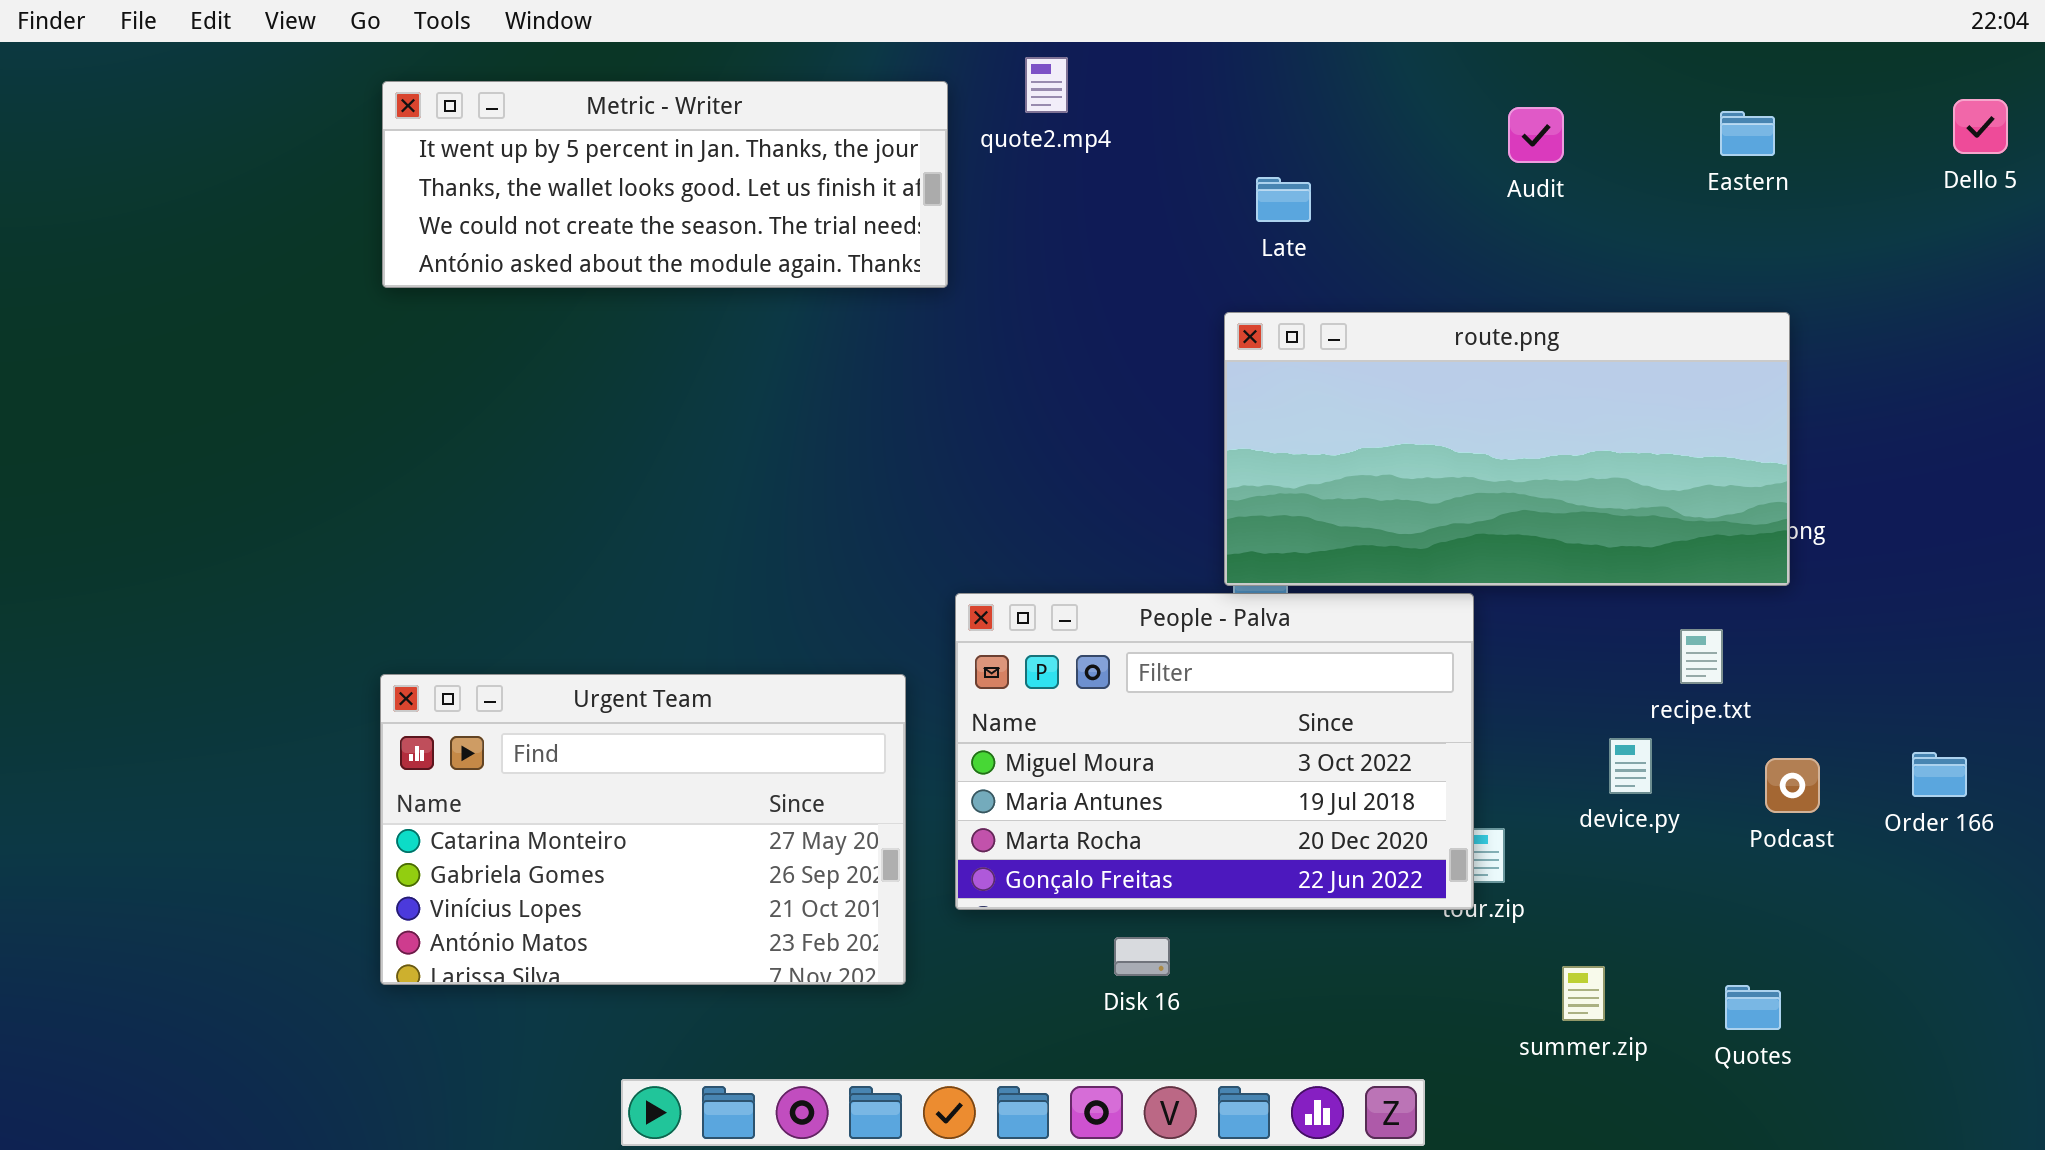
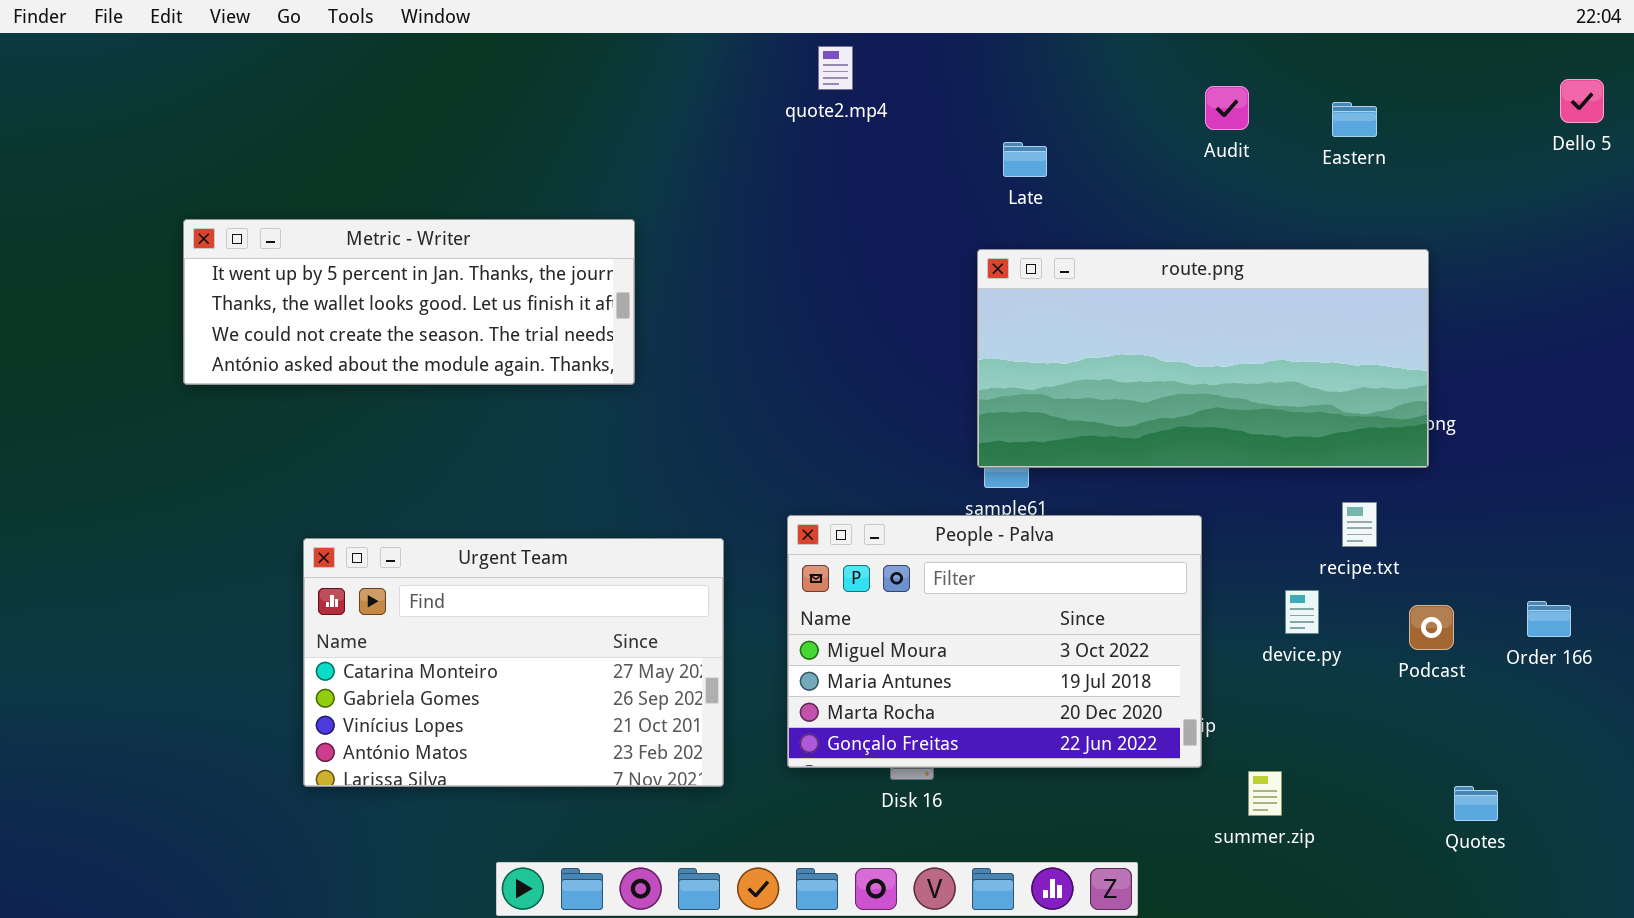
Metric - Writer: [382,81,948,288] -> [183,219,635,385], moved
Eastern: [1720,111,1775,156] -> [1332,102,1377,137], moved
People - Palva: [955,593,1474,910] -> [787,515,1202,768], moved
Quotes: [1725,985,1781,1030] -> [1454,786,1498,821], moved

